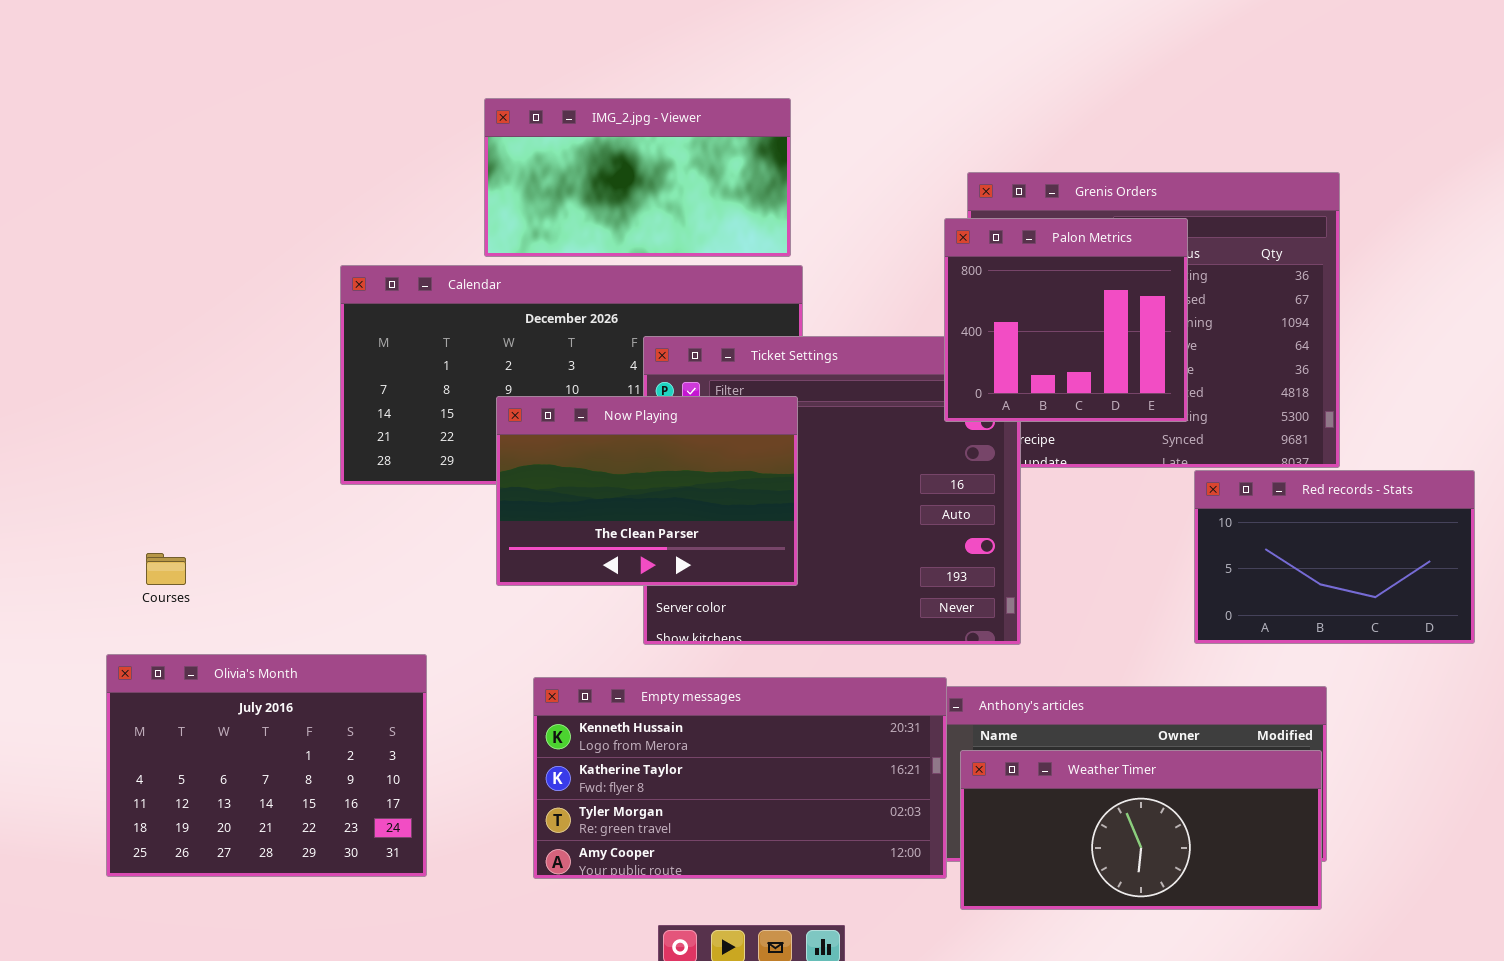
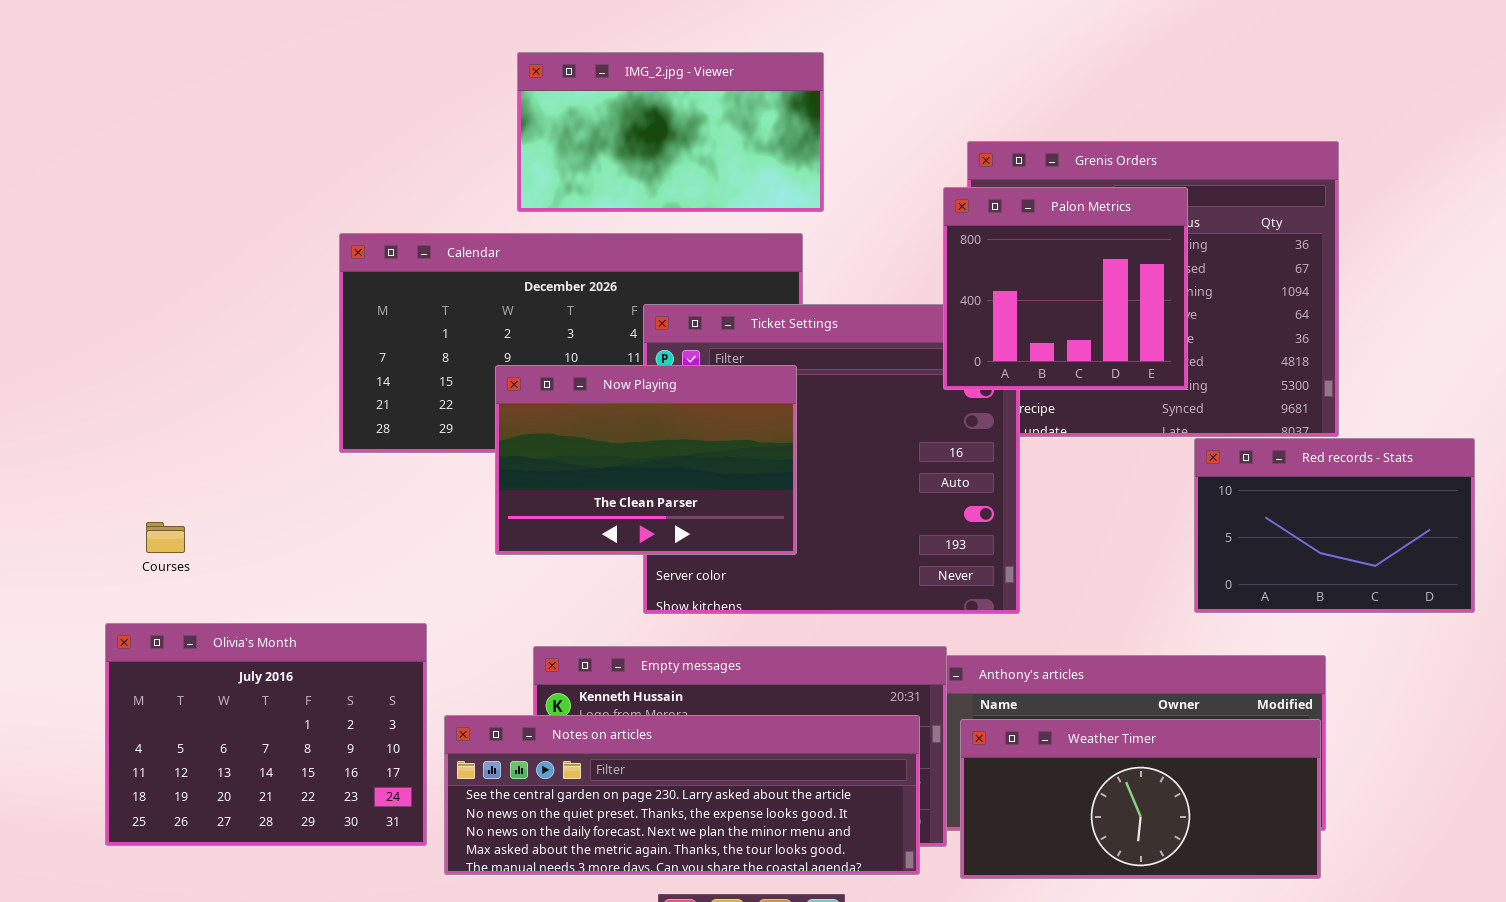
IMG_2.jpg - Viewer: [484,98,791,257] -> [517,52,824,212], moved
Notes on articles: none -> [444,715,920,875], opened

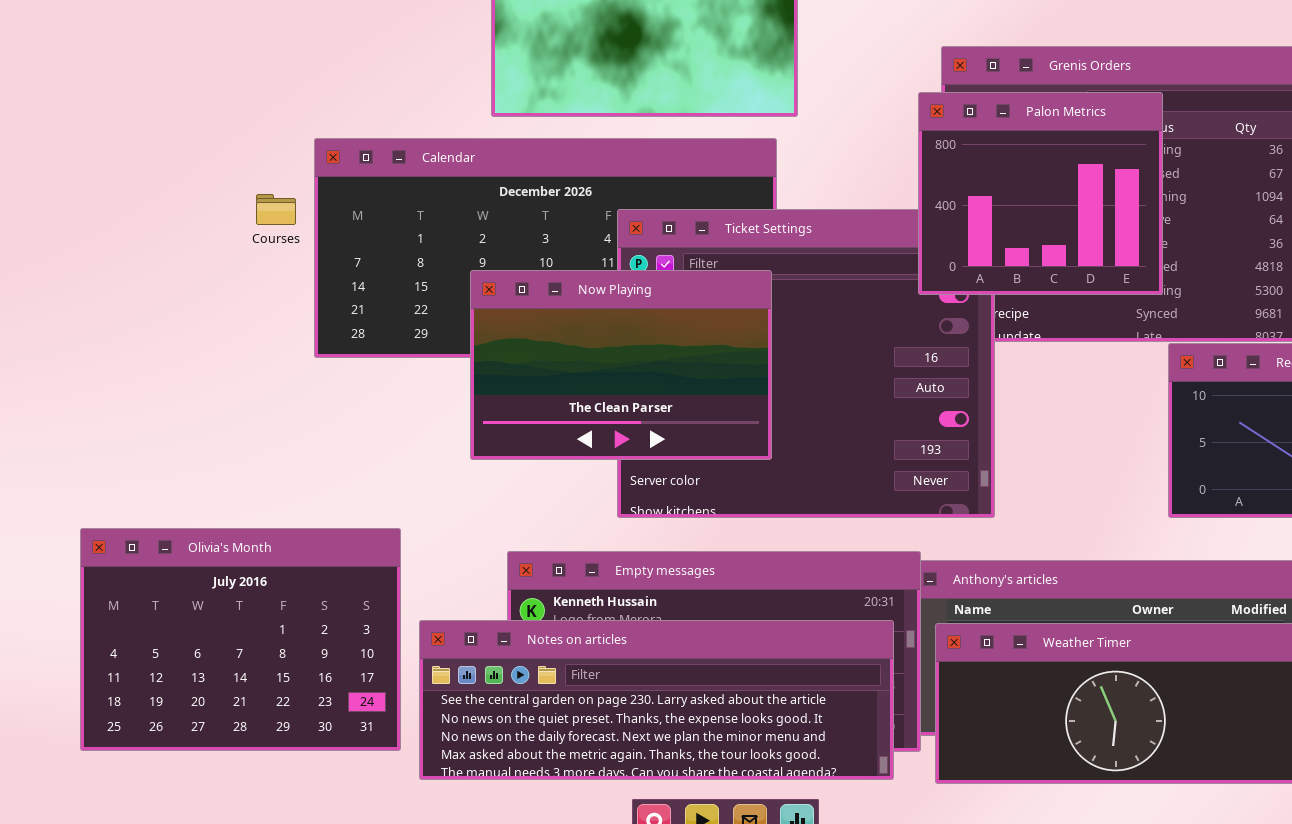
Courses: [146,522,185,553] -> [256,194,296,225], moved

